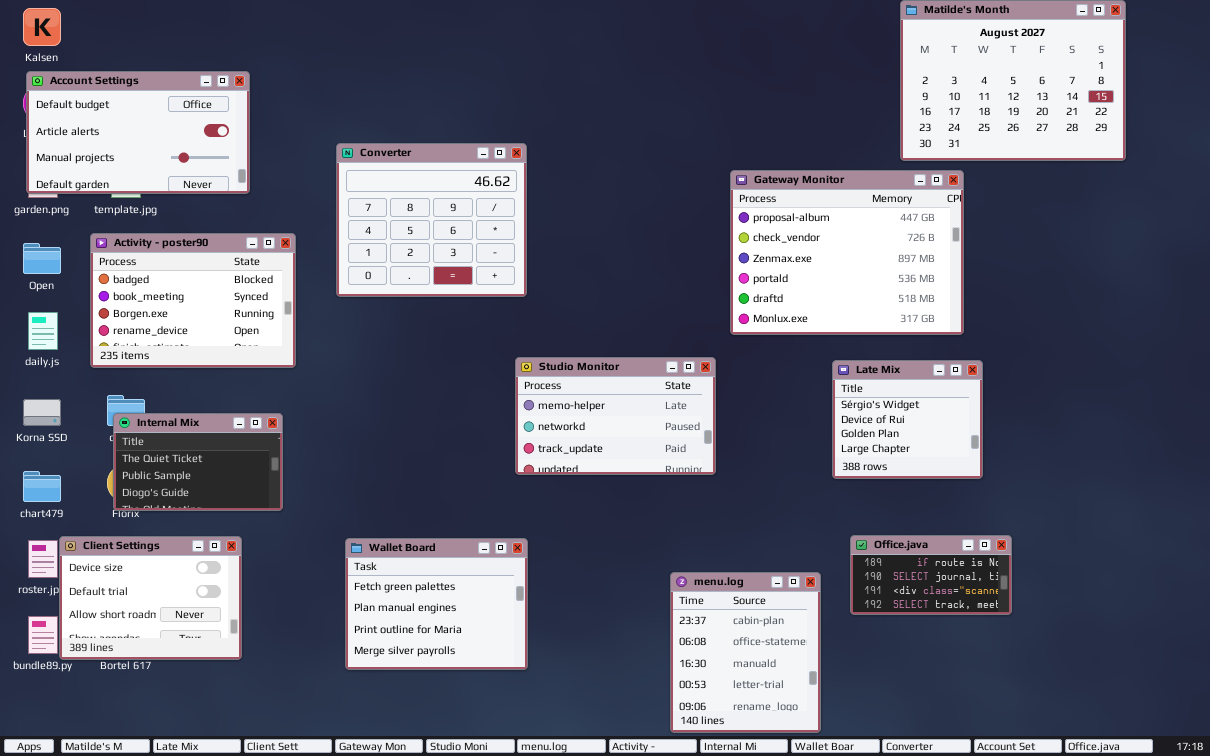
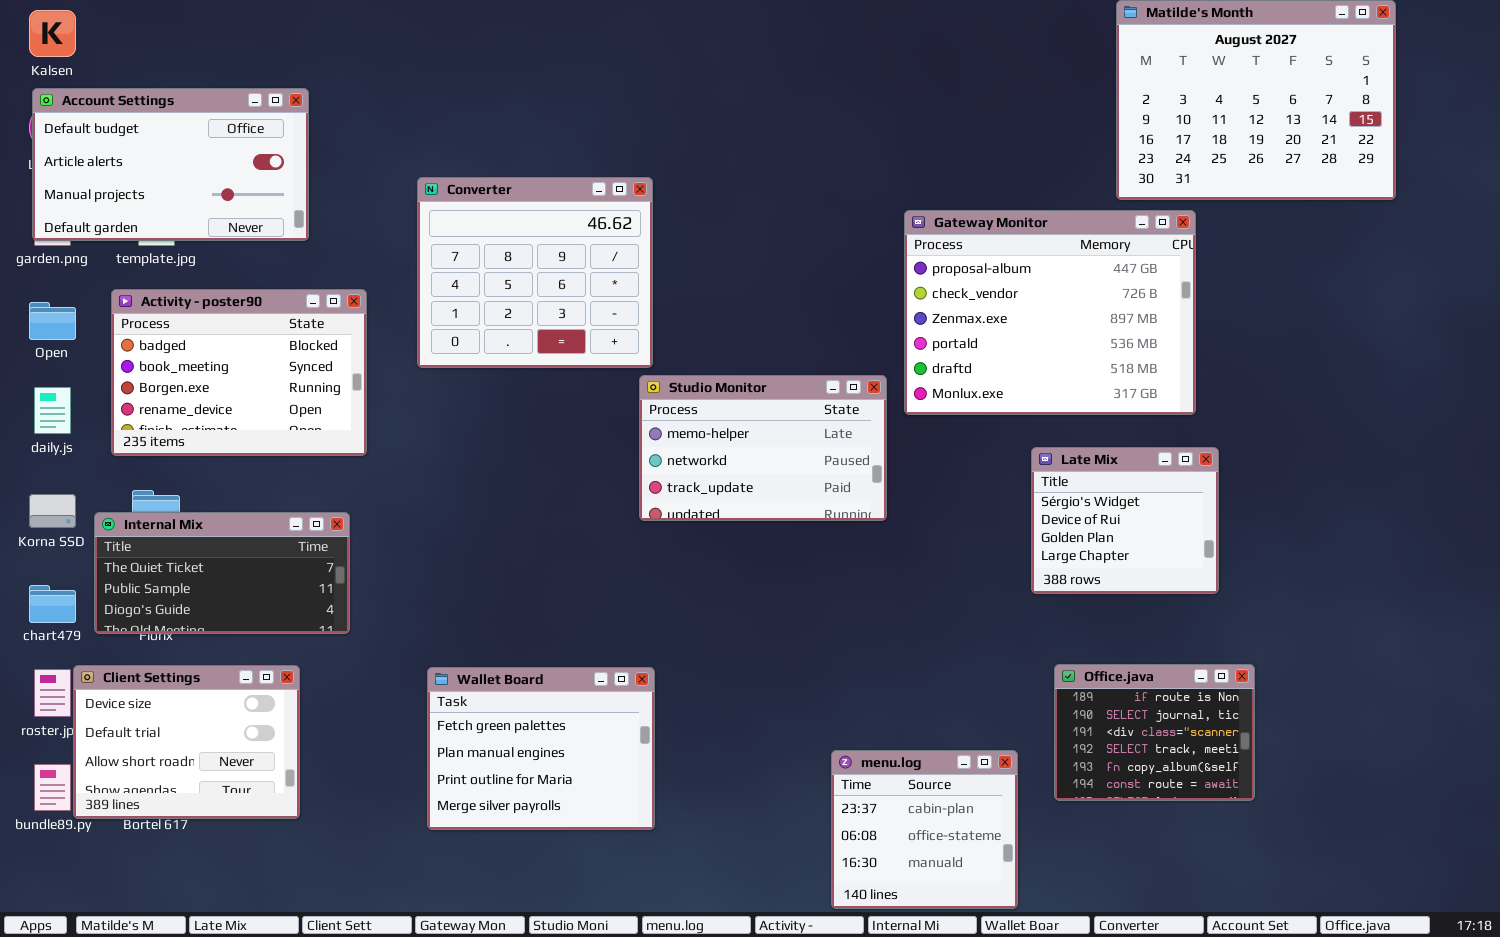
Studio Monitor: [515,357,716,475] -> [639,375,887,521], moved
Internal Mix: [113,413,283,511] -> [94,512,350,634], resized
Office.java: [850,535,1012,615] -> [1054,664,1255,801], resized
menu.log: [670,572,821,733] -> [831,750,1018,909], resized

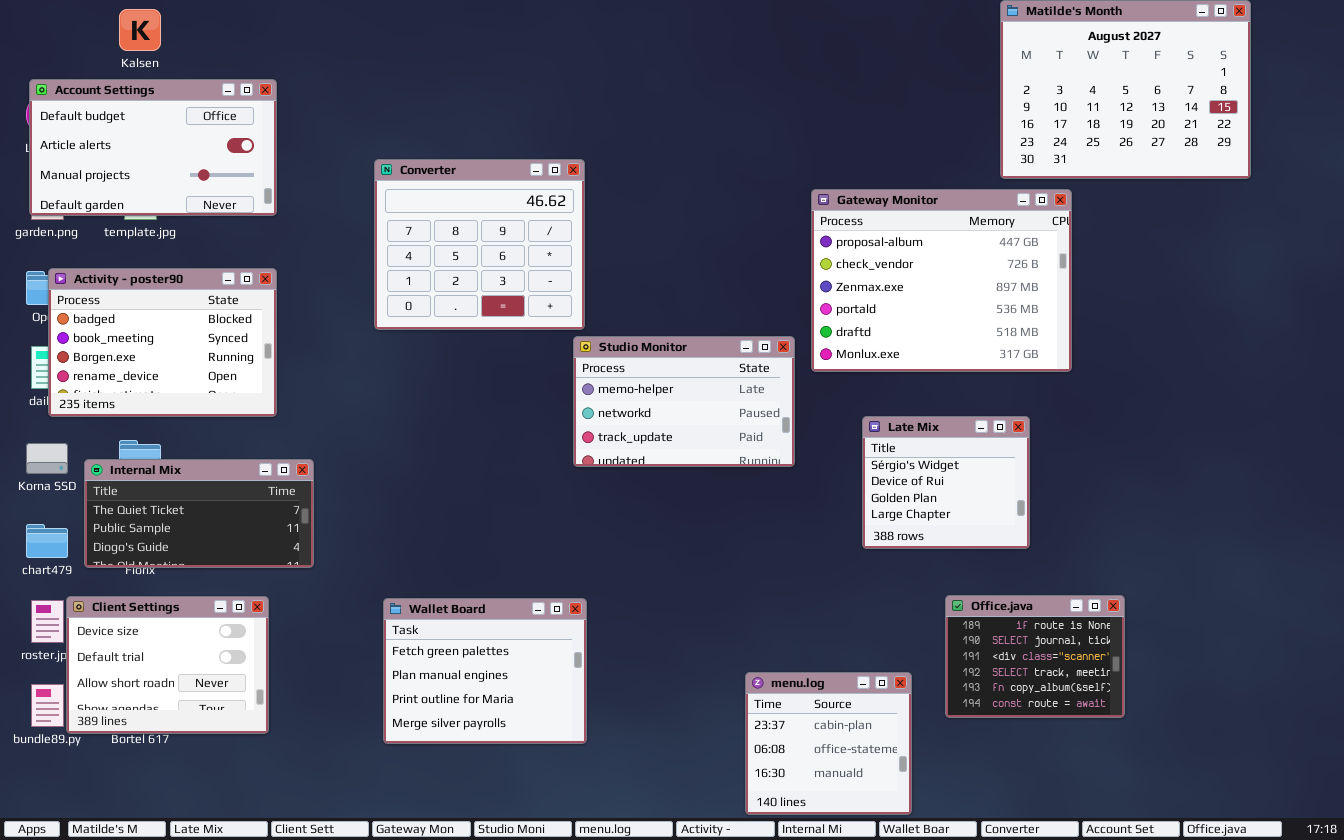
Kalsen: [29,10,76,57] -> [119,9,161,51], moved
Activity - poster90: [111,289,367,456] -> [48,268,277,417], moved
Late Mix: [1031,447,1219,594] -> [862,416,1030,549], moved

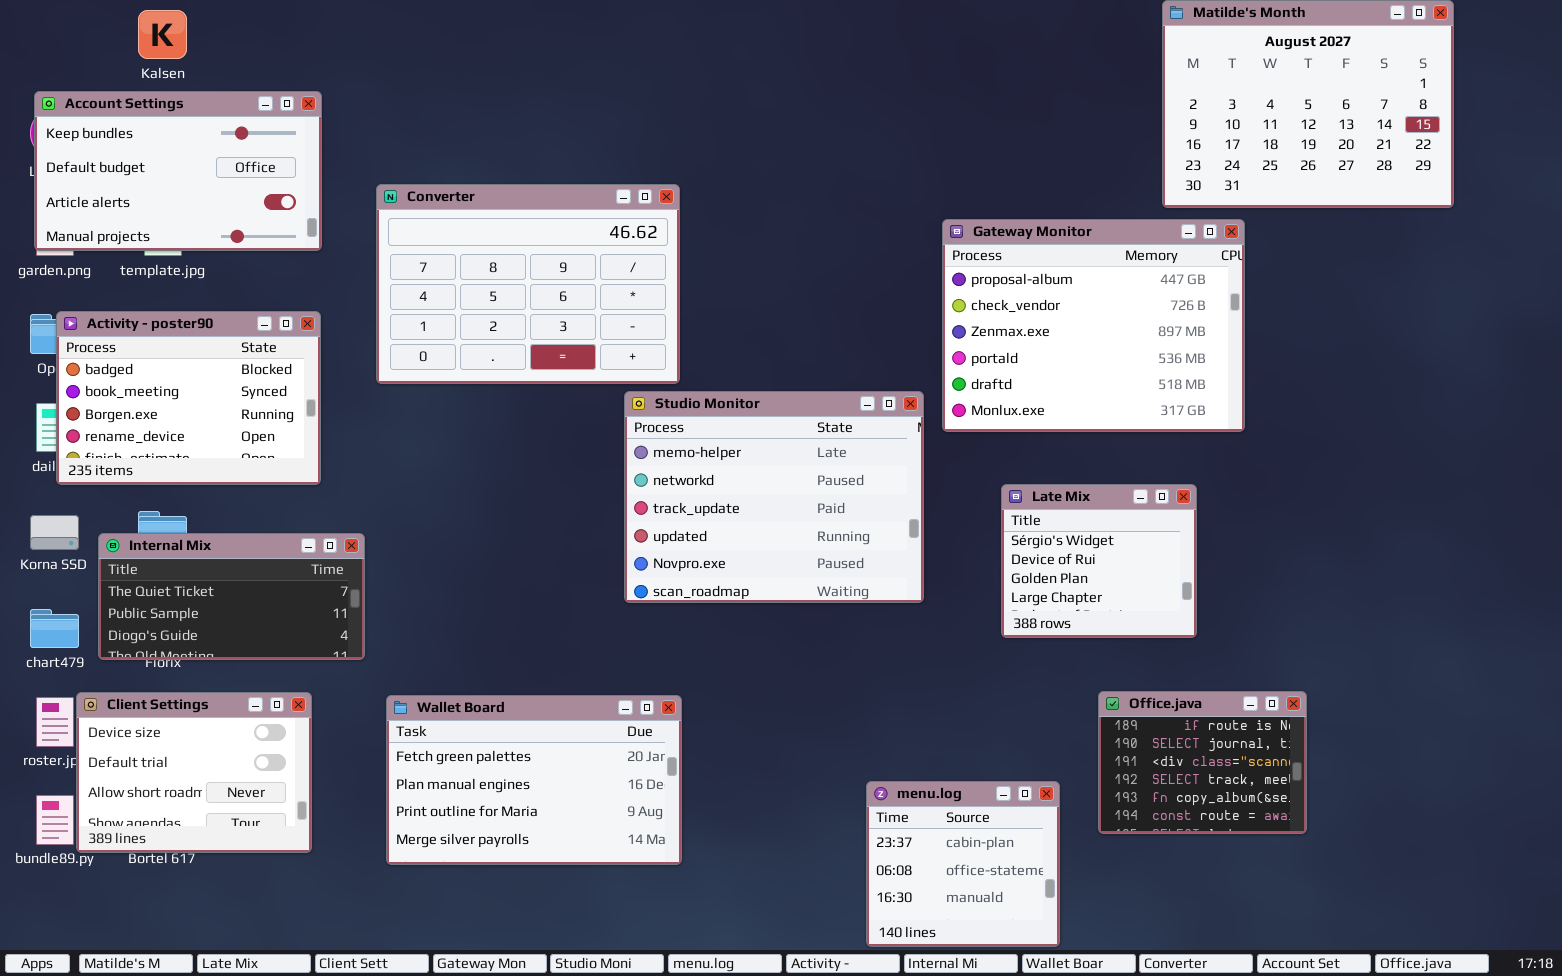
Account Settings: [29,79,277,216] -> [34,91,322,251], scrolled up 1 row
Converter: [374,159,585,330] -> [376,184,680,384], resized
Studio Monitor: [573,336,795,467] -> [624,391,924,603], resized
Wallet Board: [383,598,587,744] -> [386,695,682,865], resized

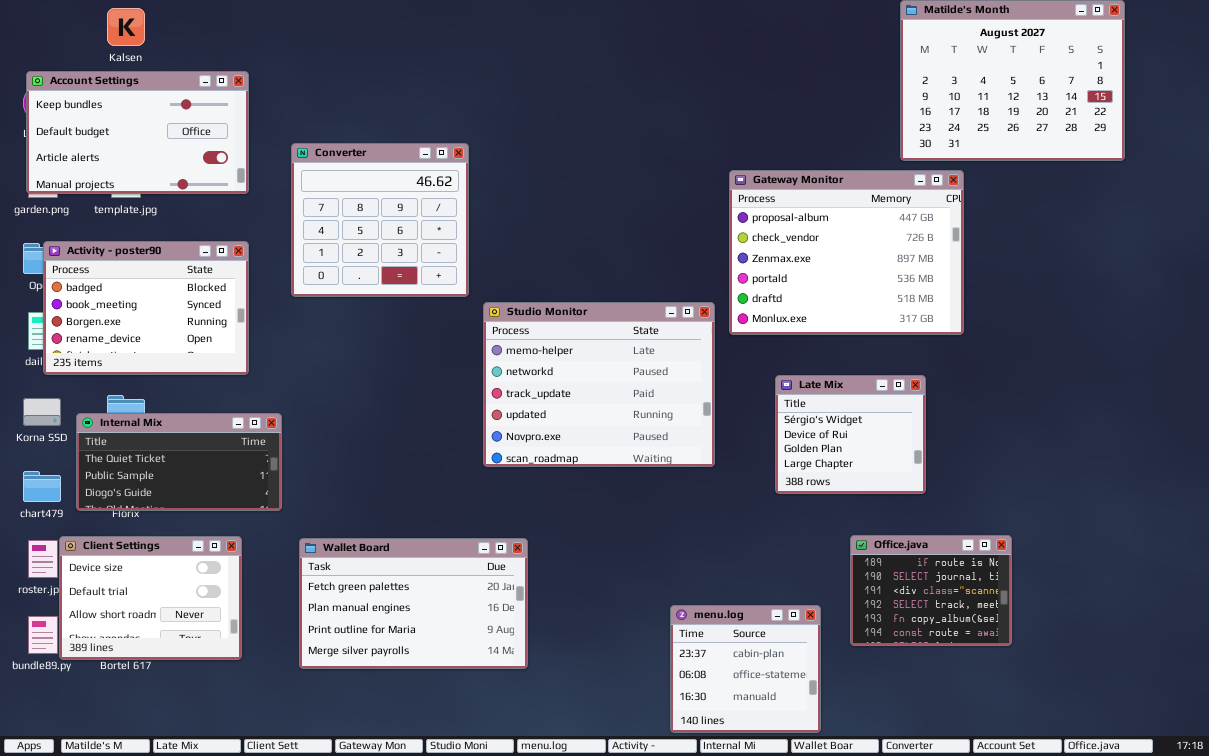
Converter: [376,184,680,384] -> [291,143,469,297], resized

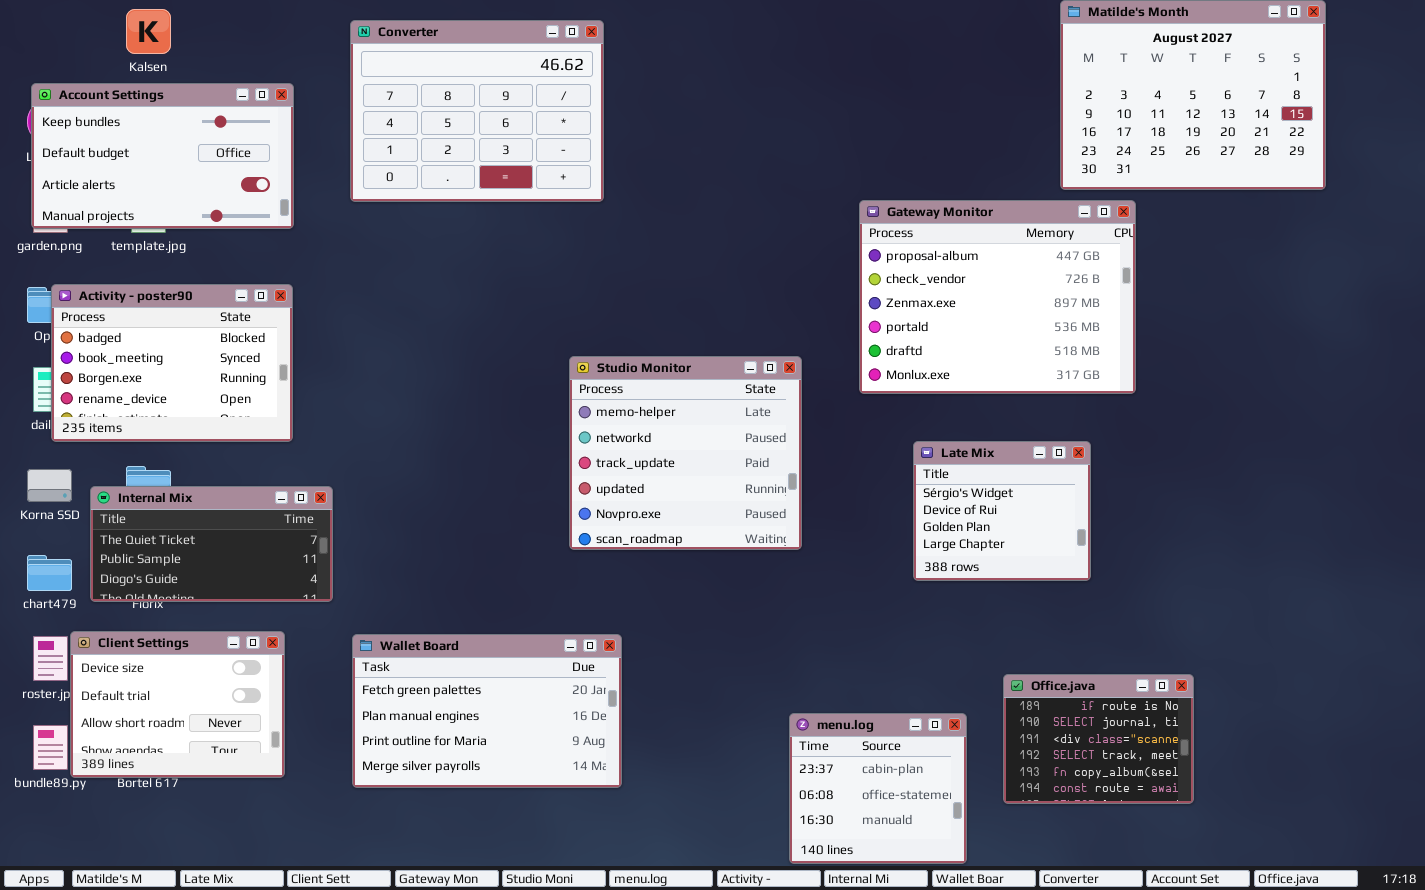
Converter: [291,143,469,297] -> [350,20,604,202], moved, resized
Studio Monitor: [483,302,715,467] -> [569,356,802,550], resized
Office.java: [850,535,1012,646] -> [1003,674,1194,804], moved

